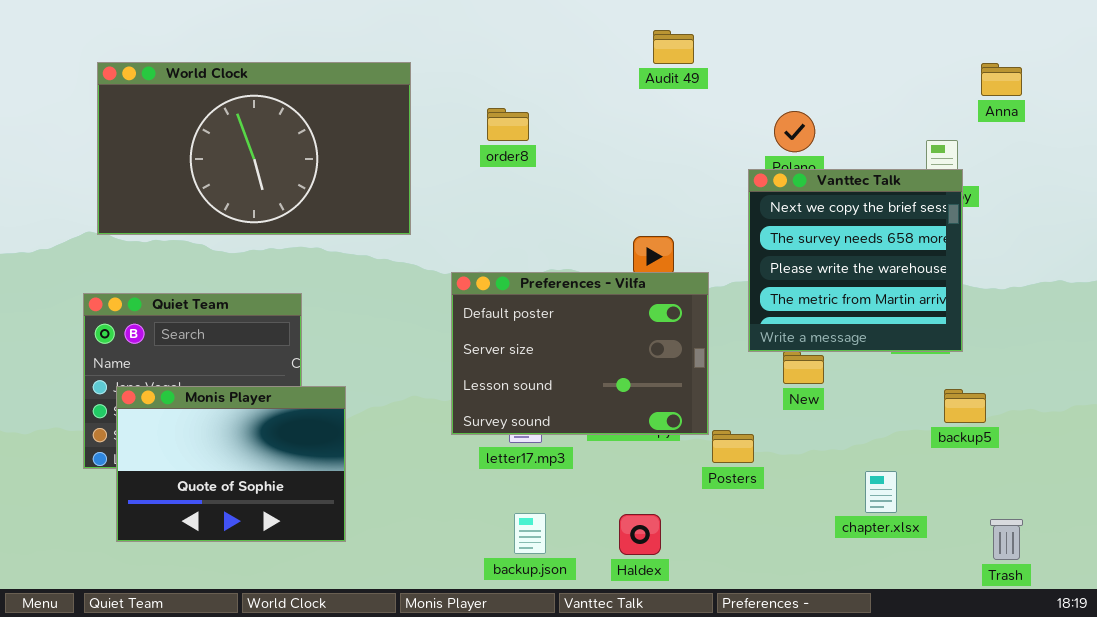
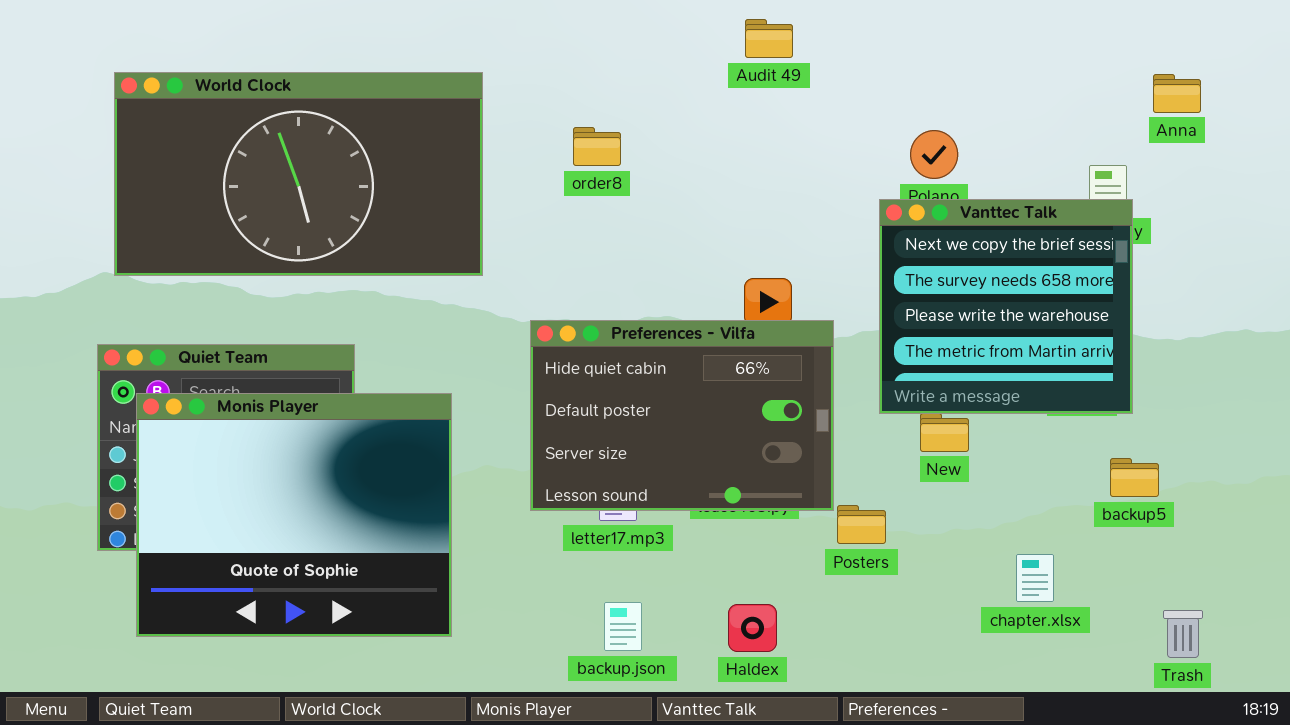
Audit 49: [653,30,694,64] -> [745,19,793,58], moved
Preferences - Vilfa: [451,272,709,435] -> [530,320,834,511], scrolled up 1 row
Monis Player: [116,386,346,542] -> [136,393,452,637], resized

